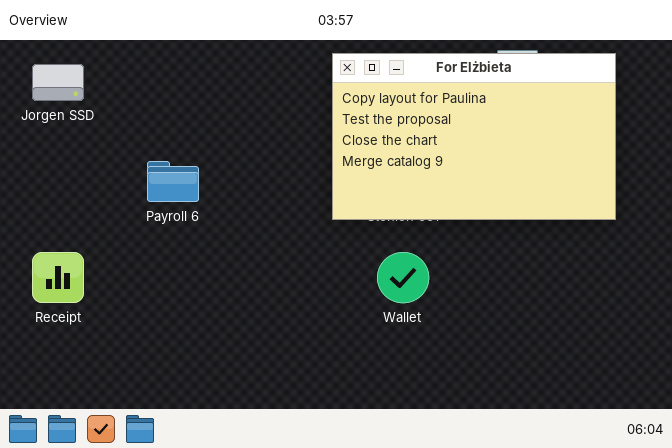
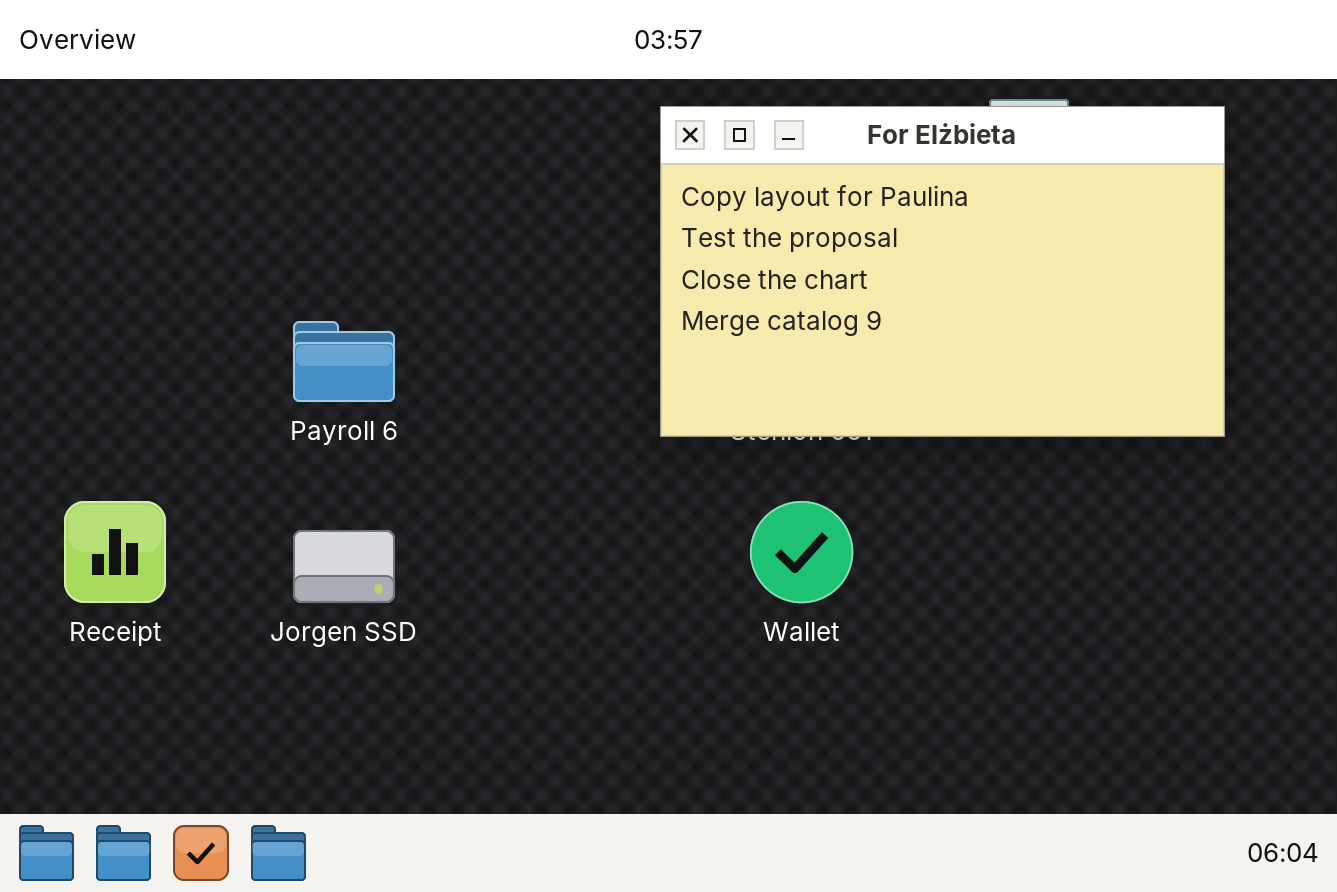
Jorgen SSD: [32,64,84,101] -> [293,530,395,603], moved

